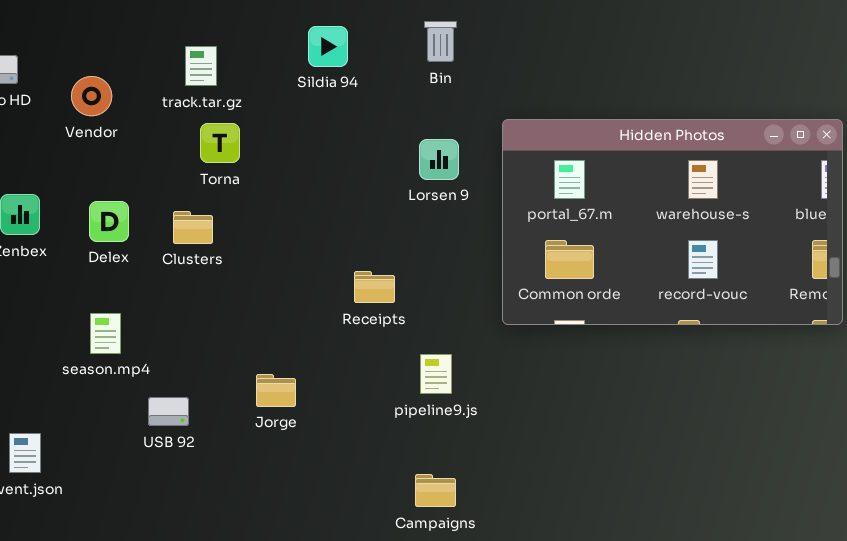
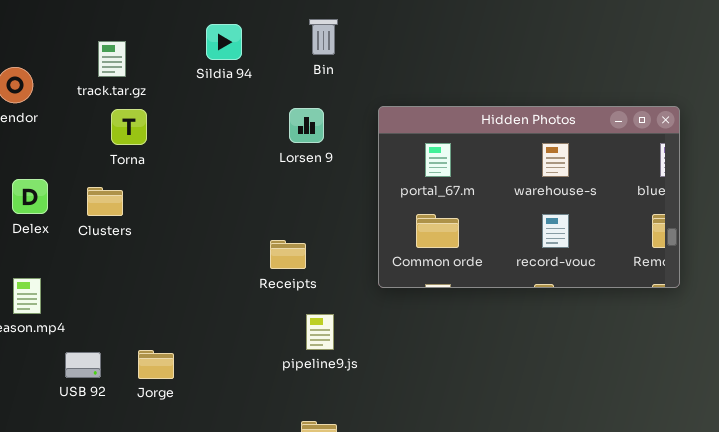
Lorsen 9: [419,139,459,180] -> [289,108,324,143], moved
Receipts: [354,271,395,303] -> [270,240,306,269], moved
Jorge: [256,374,296,407] -> [138,350,174,379], moved

